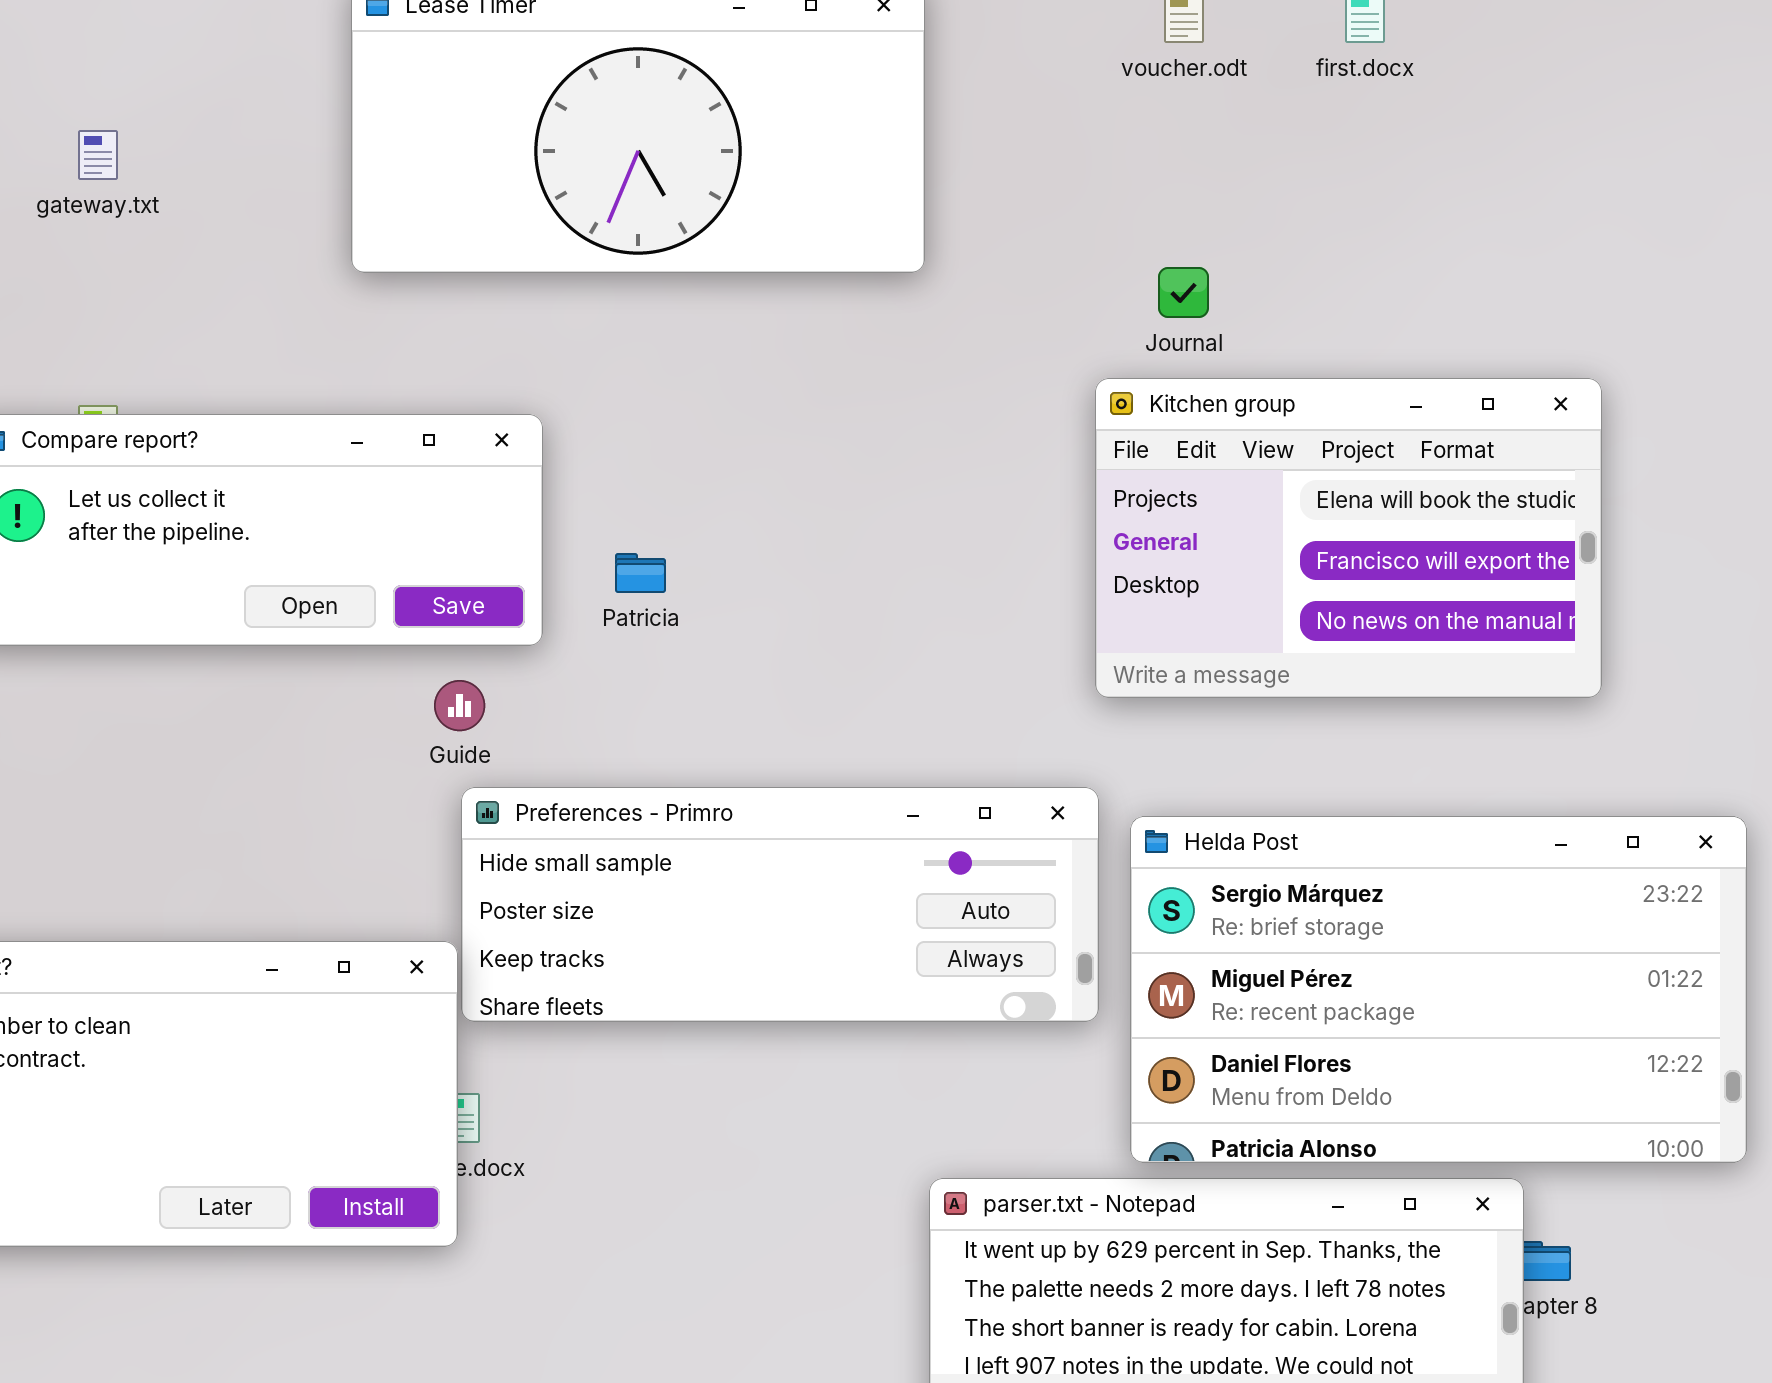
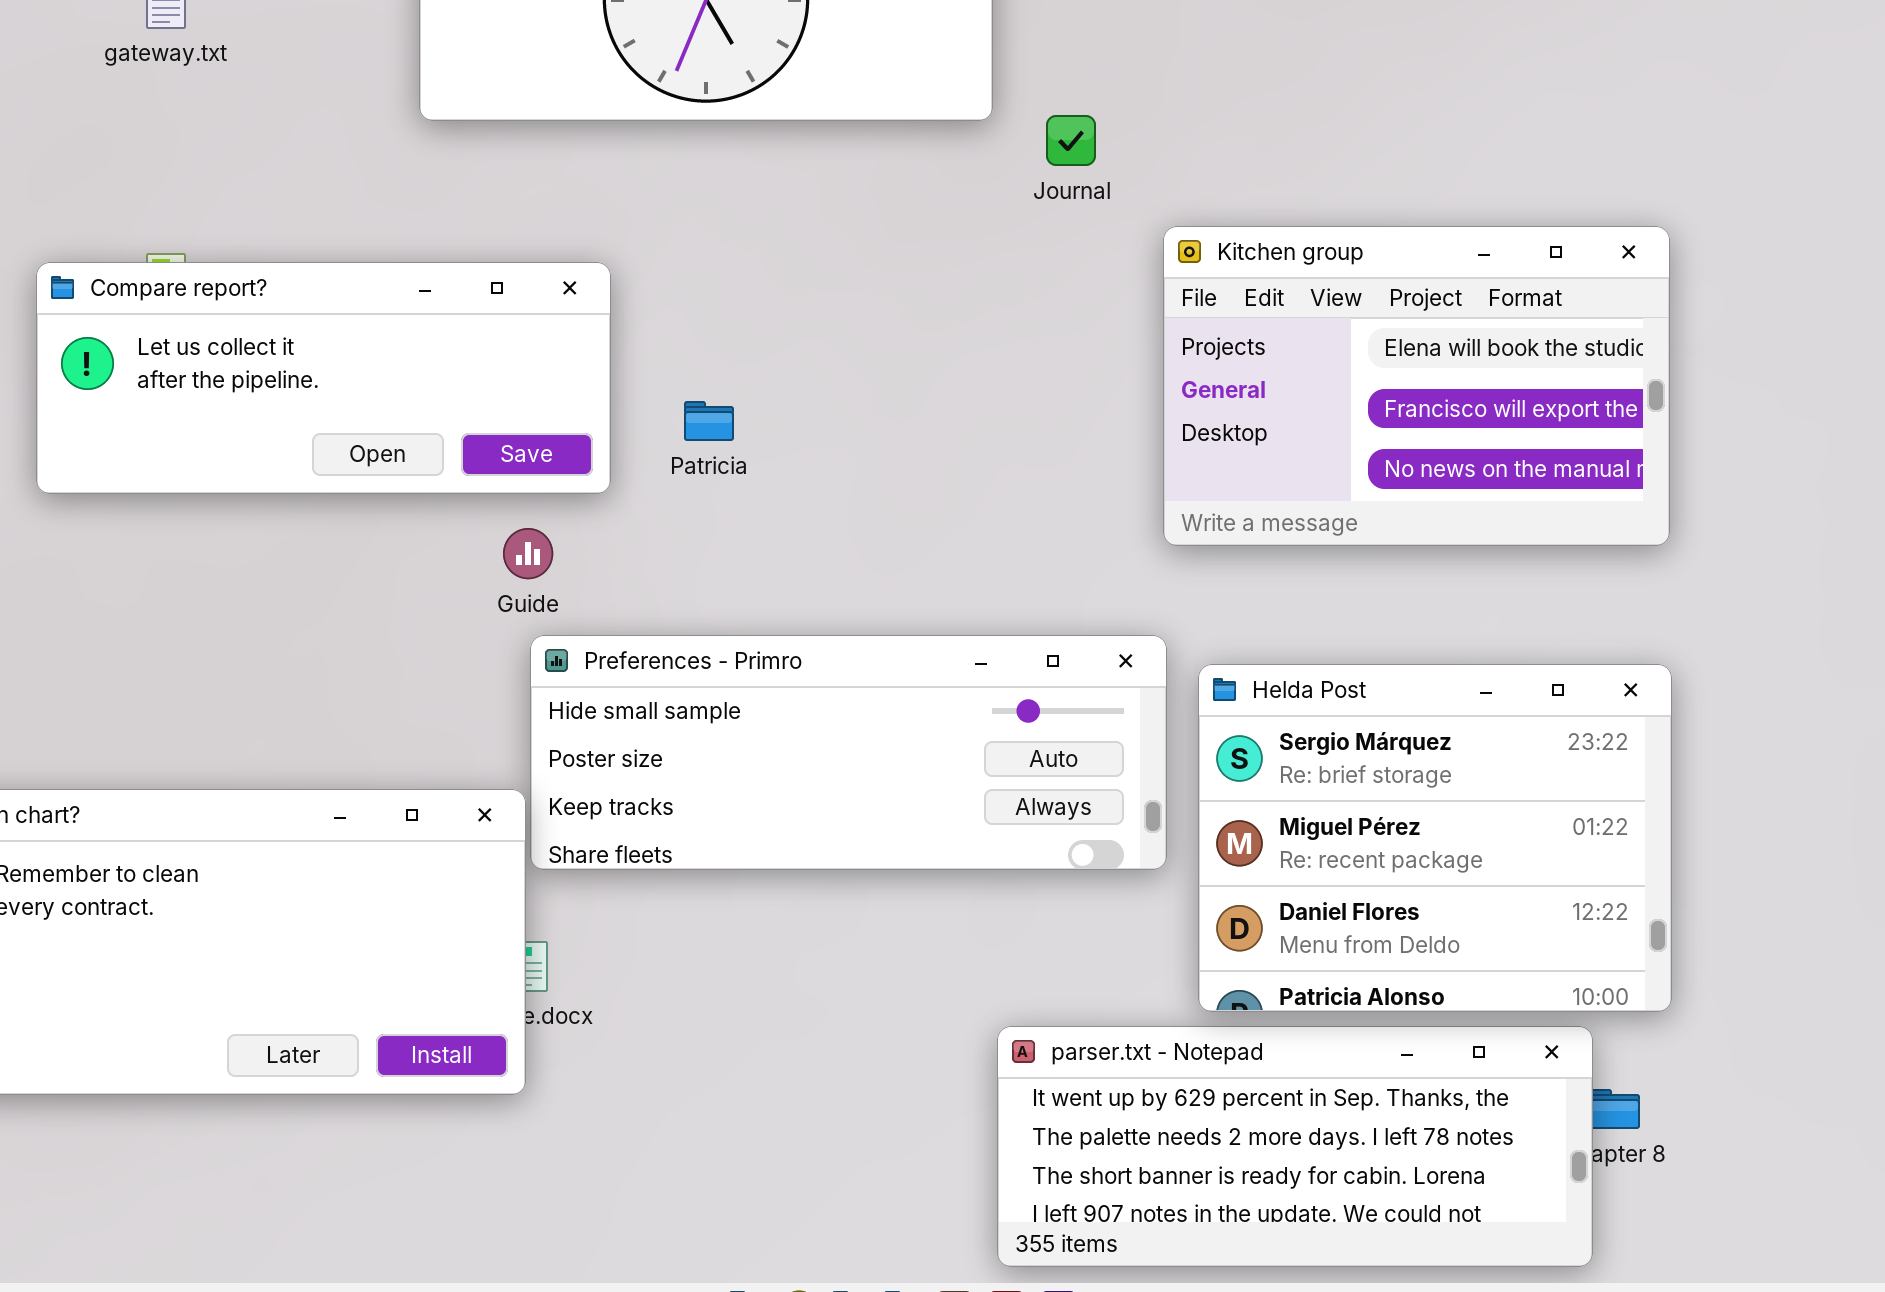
Journal: [1158,267,1209,318] -> [1046,115,1096,166], moved
Helda Post: [1130,816,1747,1163] -> [1198,664,1672,1012], resized

